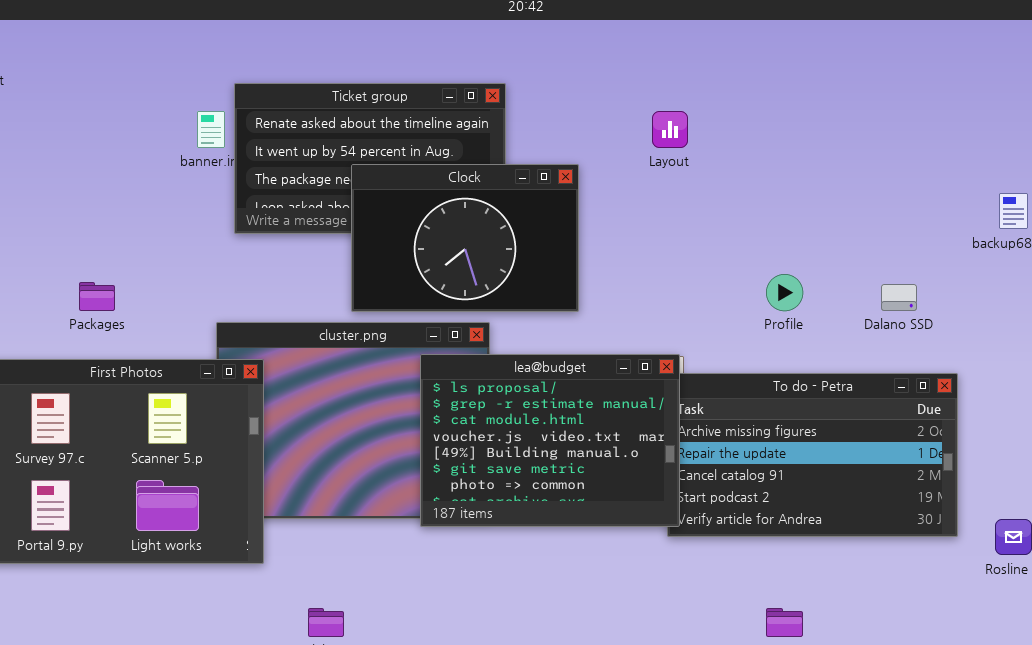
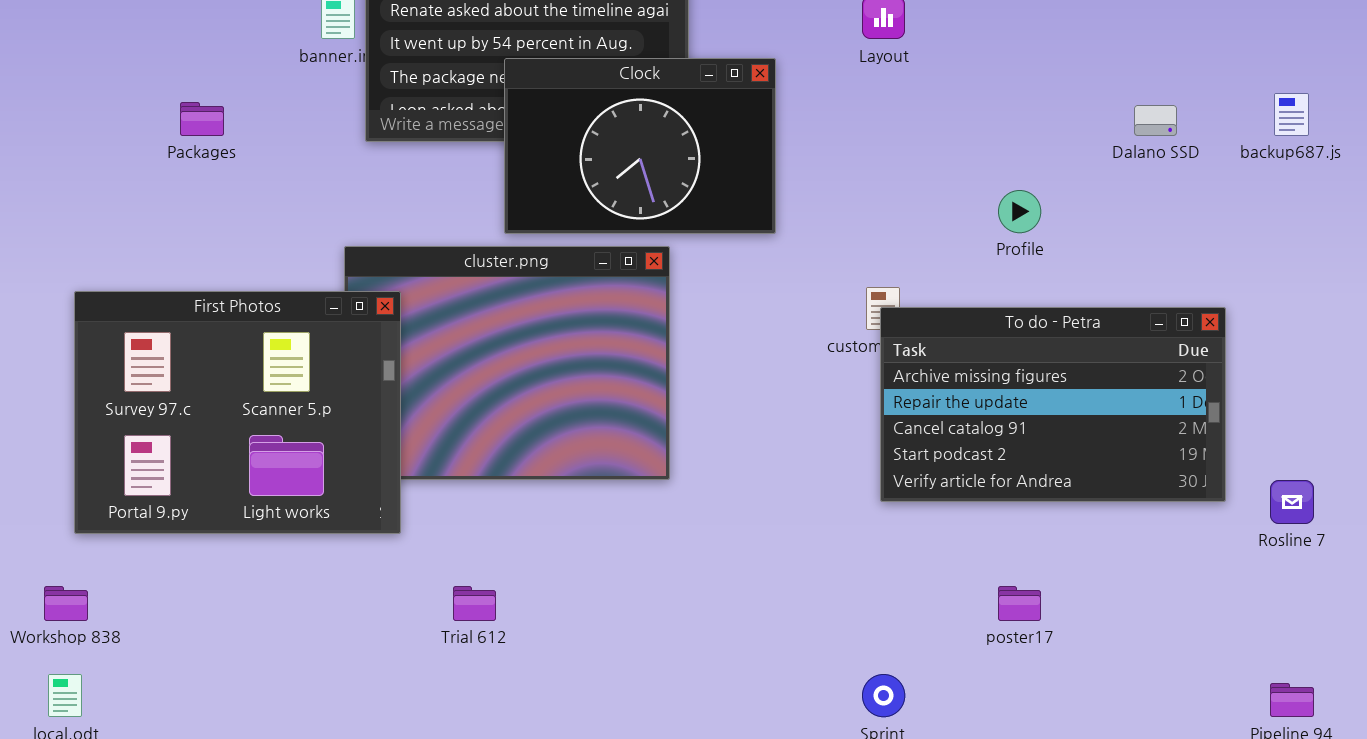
Packages: [79,282,115,311] -> [180,102,224,136], moved
Dalano SSD: [881,284,917,311] -> [1134,105,1177,136], moved
lea@budget: [420,354,680,527] -> none, closed

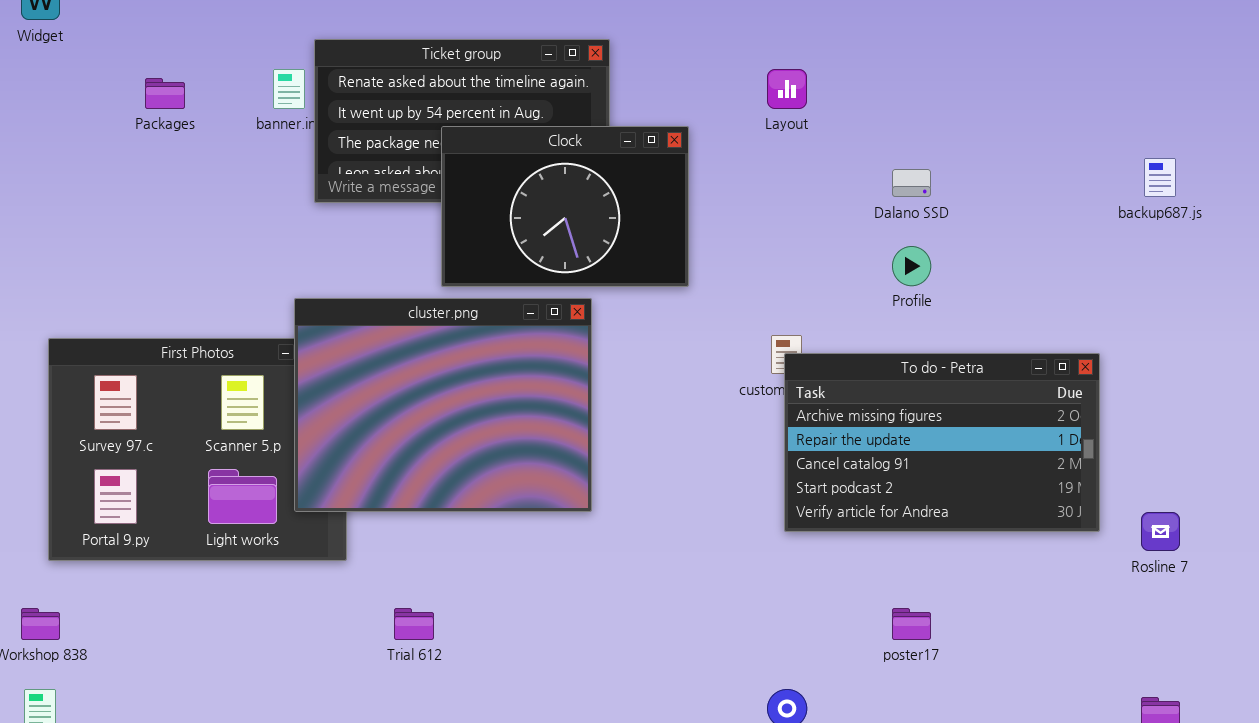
Packages: [180,102,224,136] -> [145,78,185,109], moved
Dalano SSD: [1134,105,1177,136] -> [892,169,931,197], moved
cluster.png: [344,246,670,480] -> [294,298,592,512], raised

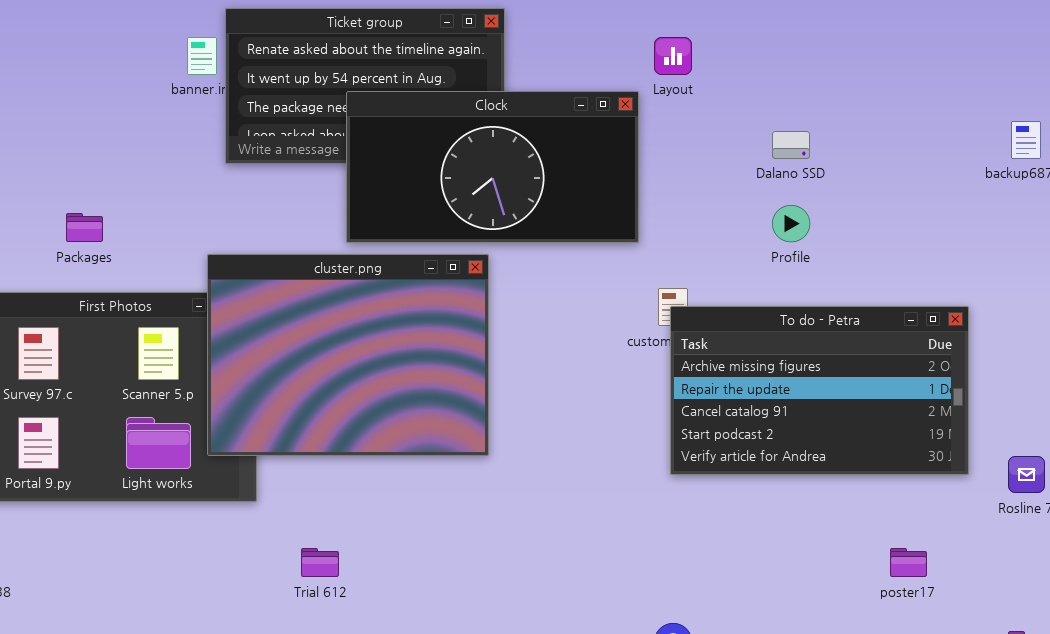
Packages: [145,78,185,109] -> [66,213,103,242], moved
Clock: [441,126,689,287] -> [346,91,639,243], resized
poster17: [892,608,931,640] -> [890,548,927,577], moved

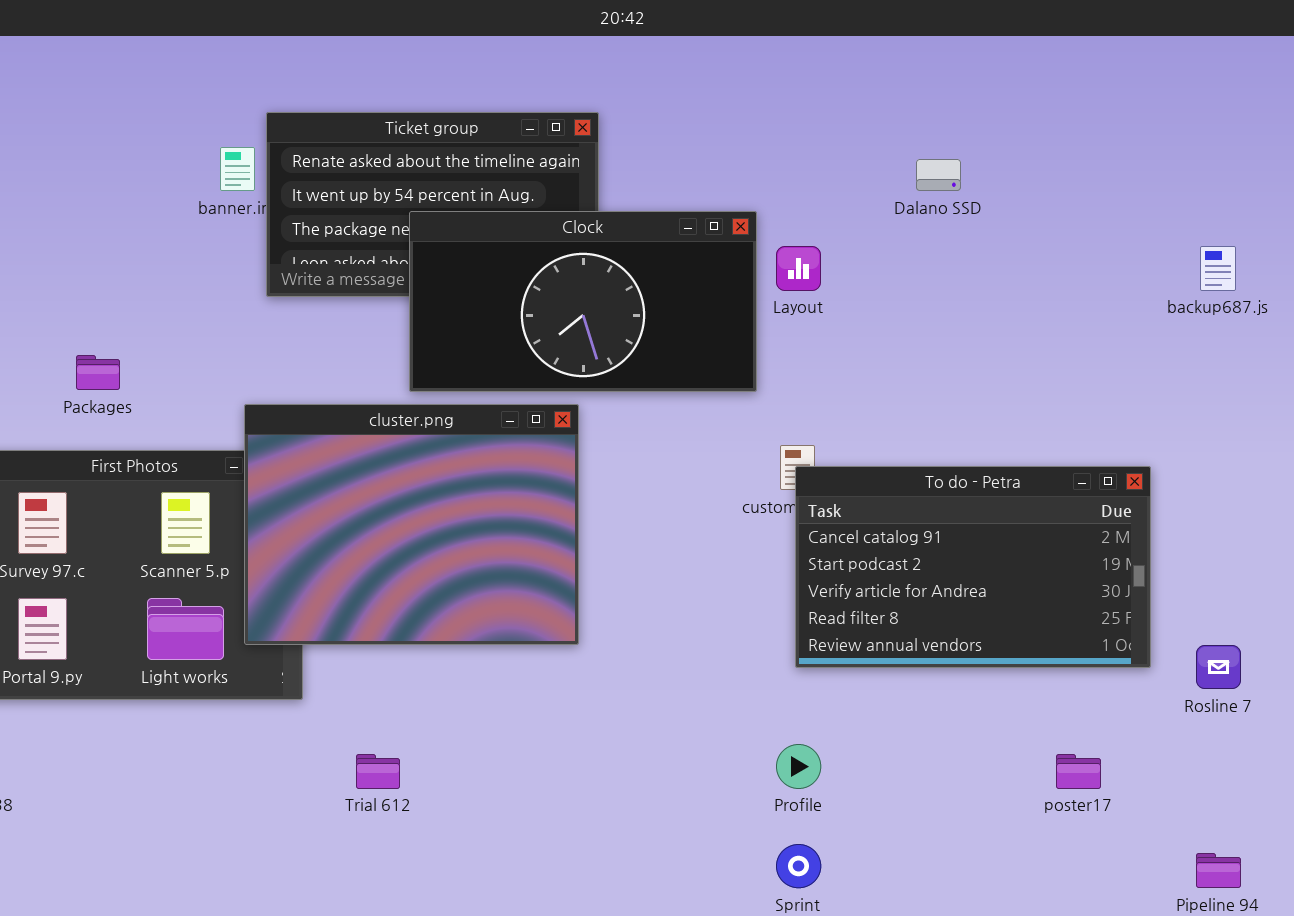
Layout: [654,37,692,75] -> [776,246,821,291], moved
Dalano SSD: [772,131,810,159] -> [916,159,961,191], moved
Profile: [772,205,810,242] -> [776,744,821,789], moved
To do - Petra: [670,306,969,475] -> [795,466,1151,668], scrolled down 2 rows

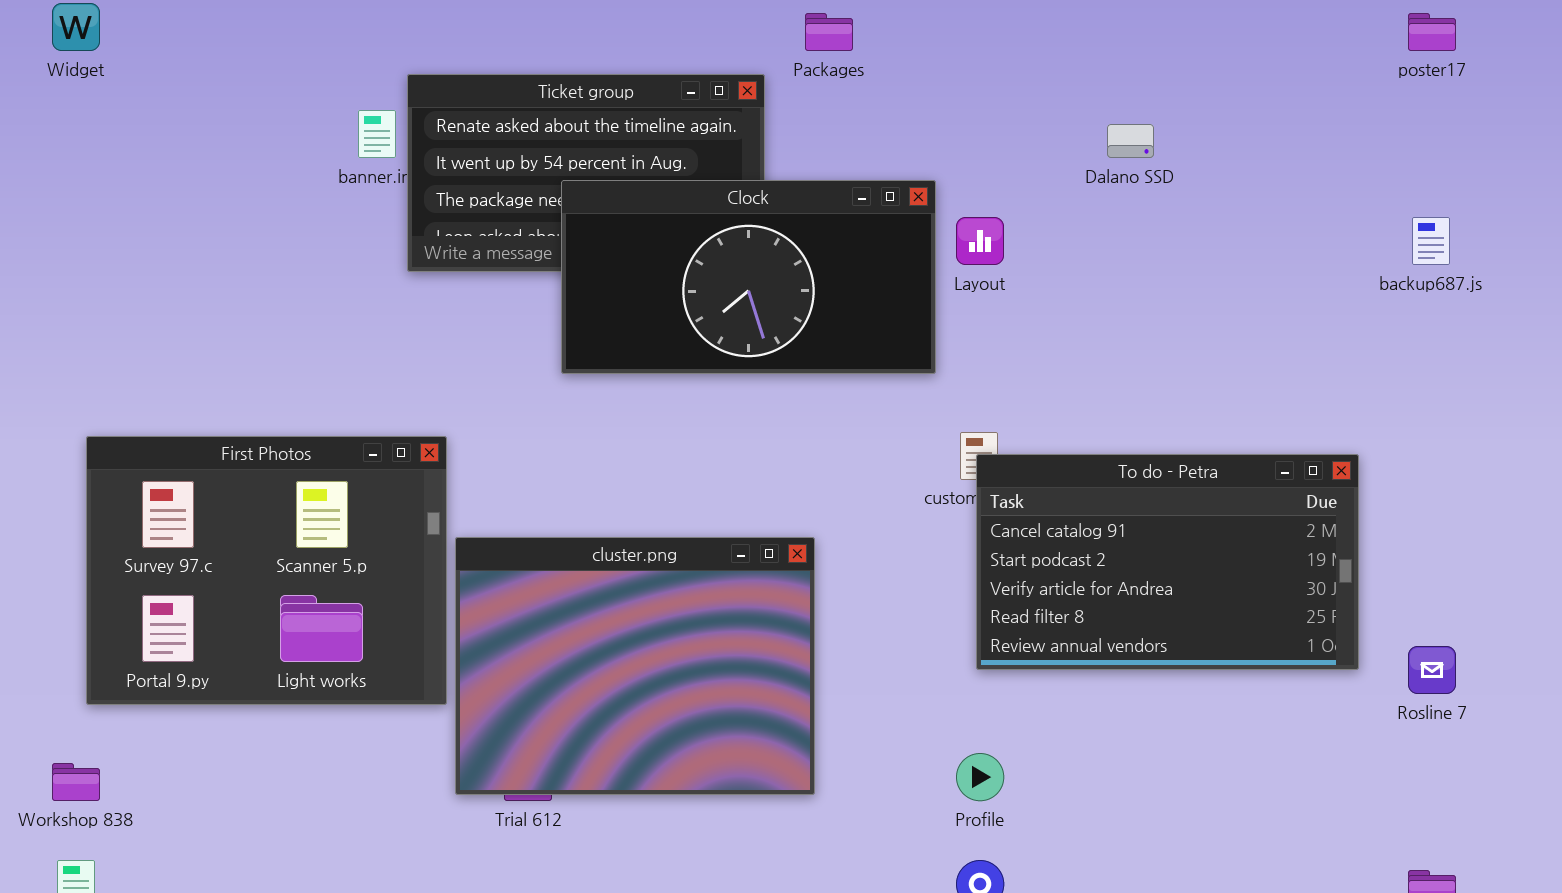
Packages: [76,355,120,390] -> [805,13,853,51], moved
cluster.png: [244,404,579,645] -> [455,537,815,795], moved
poster17: [1056,754,1101,789] -> [1408,13,1456,51], moved

